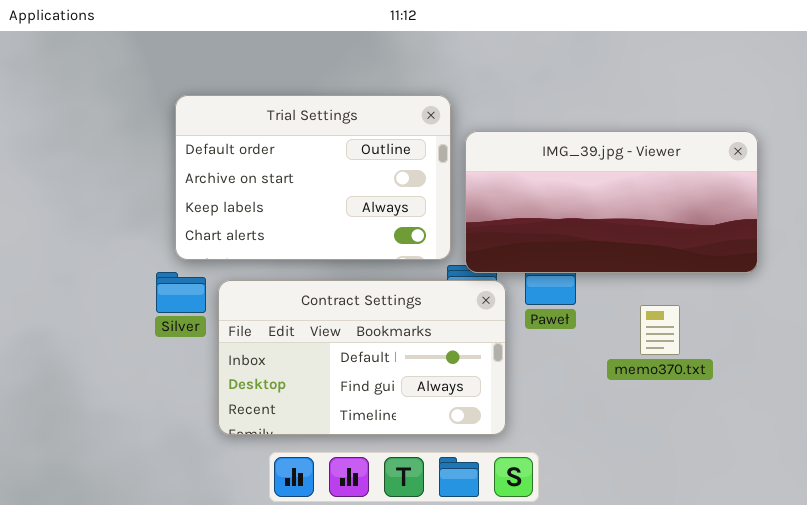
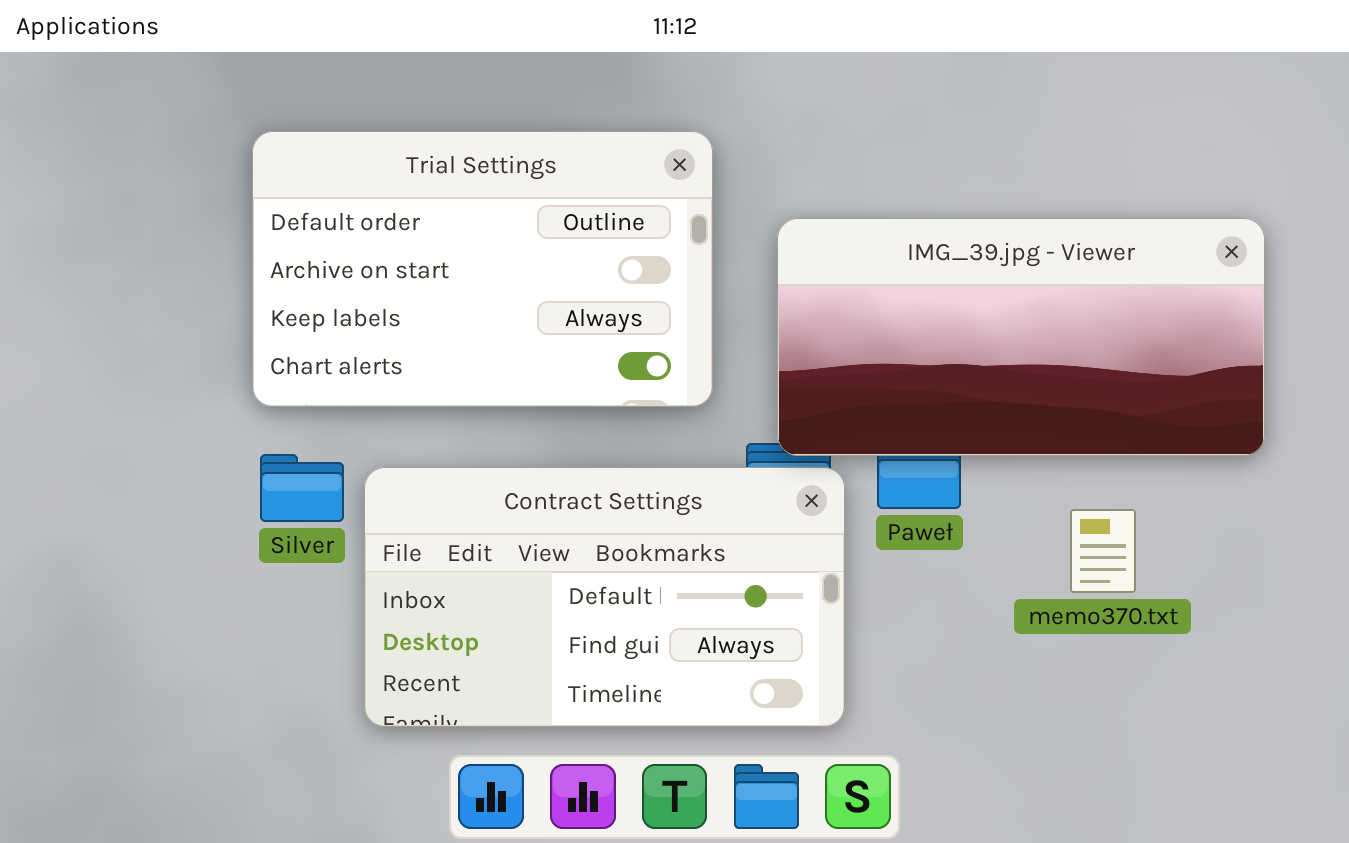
Trial Settings: [175,95,451,260] -> [252,131,713,407], moved

